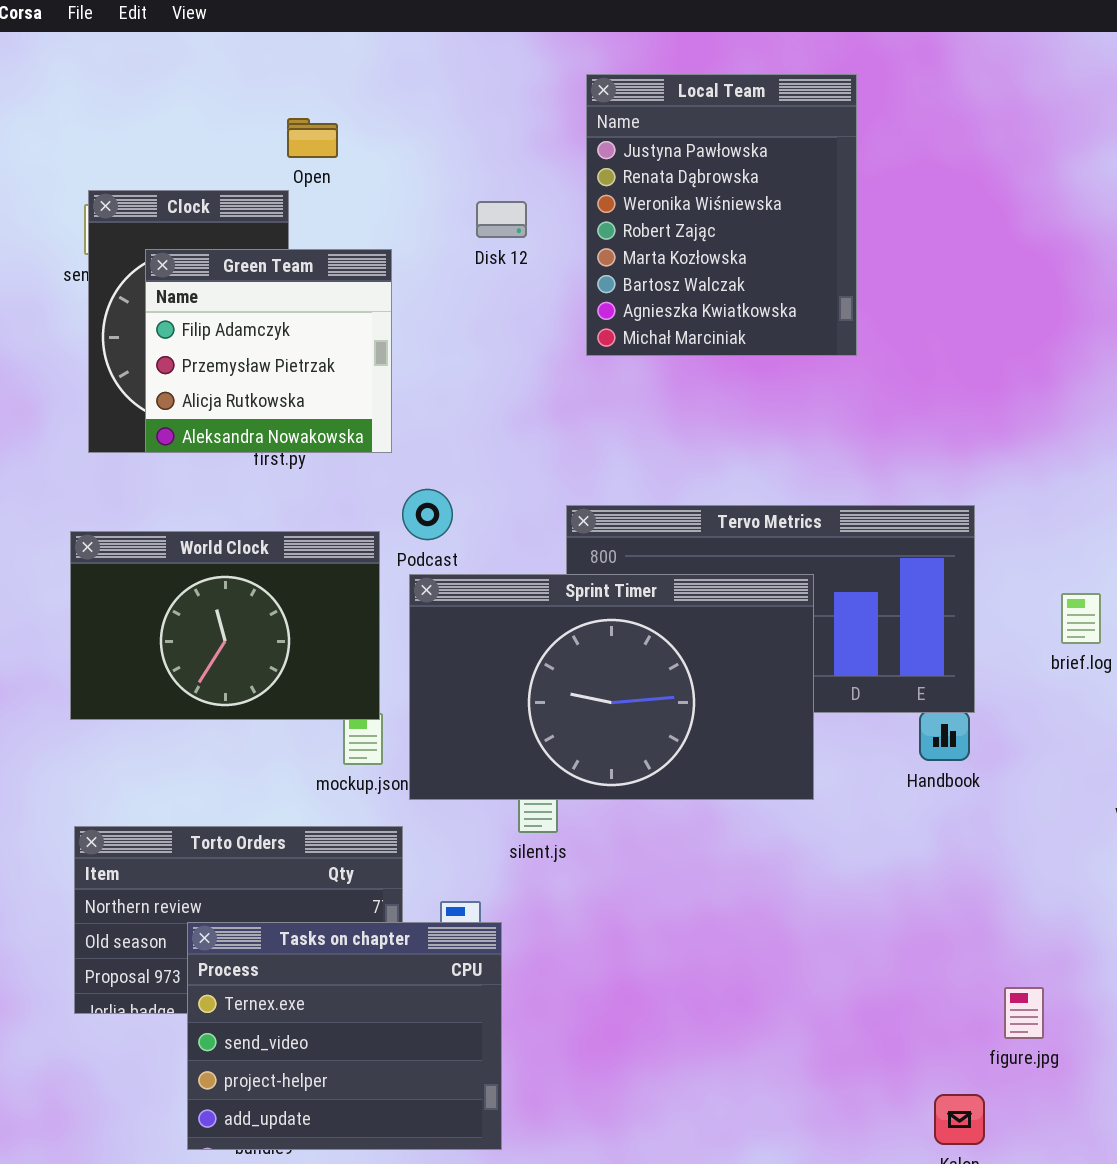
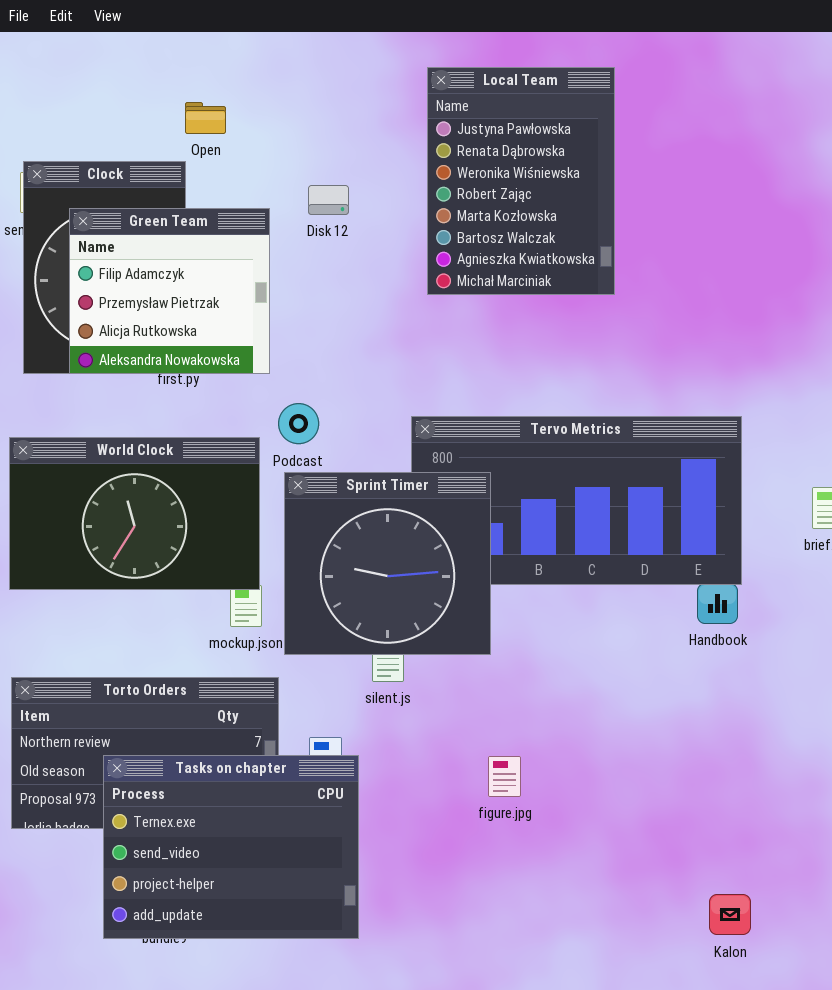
Local Team: [586,74,857,356] -> [427,67,615,295], resized
Disk 12: [476,201,527,238] -> [308,185,349,215], moved
Sprint Timer: [409,574,814,800] -> [284,472,491,655], resized
figure.jpg: [1004,987,1044,1039] -> [488,756,521,797], moved

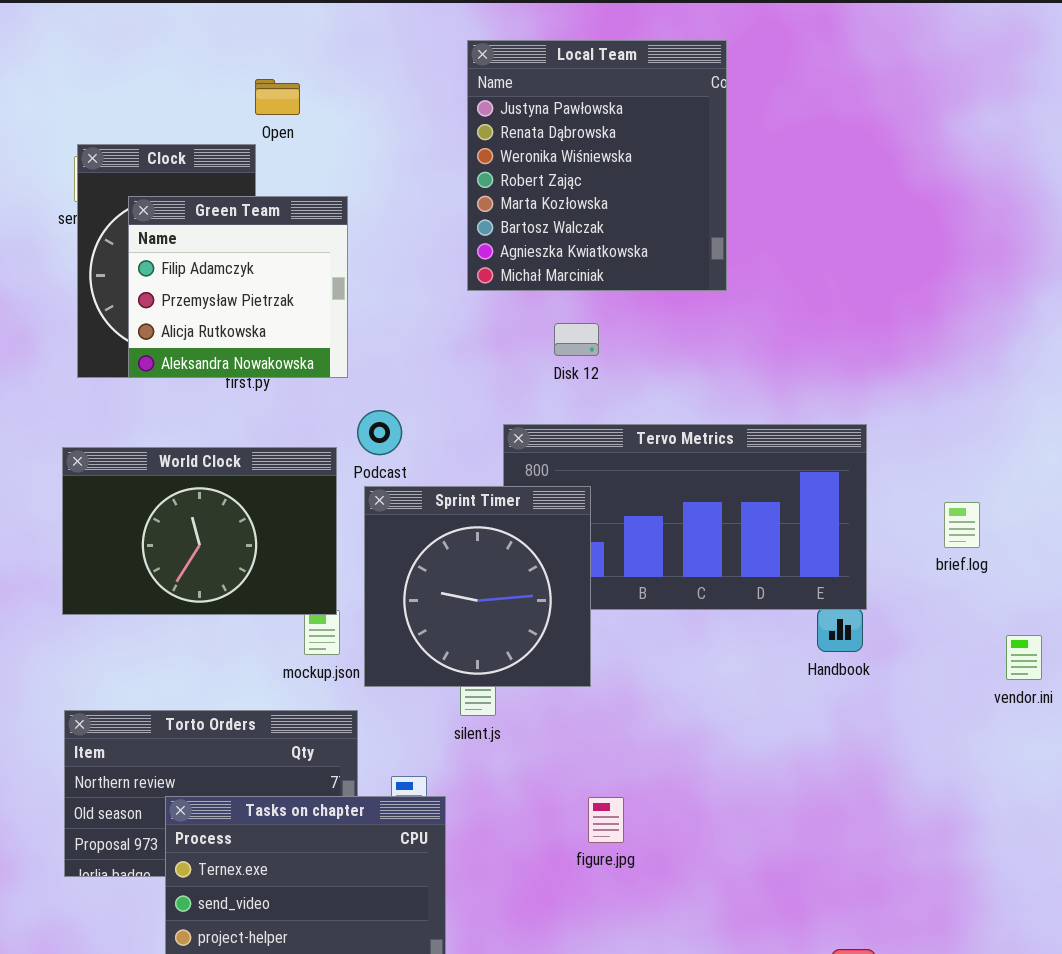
Local Team: [427,67,615,295] -> [467,40,727,291], resized
Disk 12: [308,185,349,215] -> [554,323,599,356], moved

